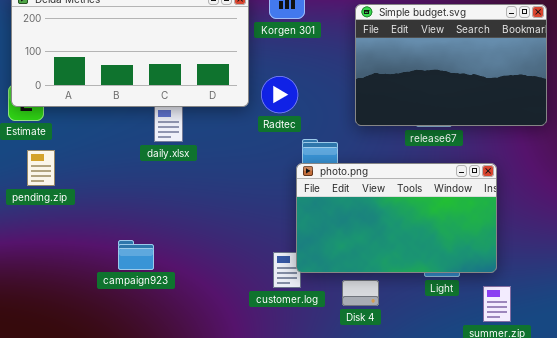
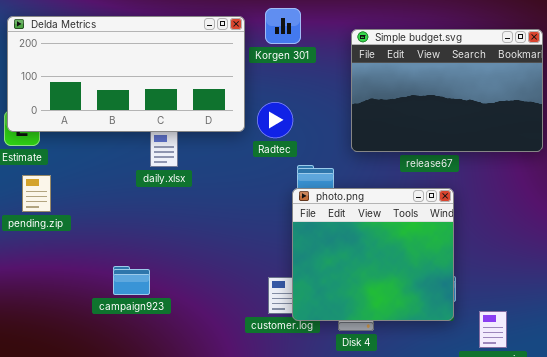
photo.png: [296,163,497,273] -> [292,188,454,321], resized

